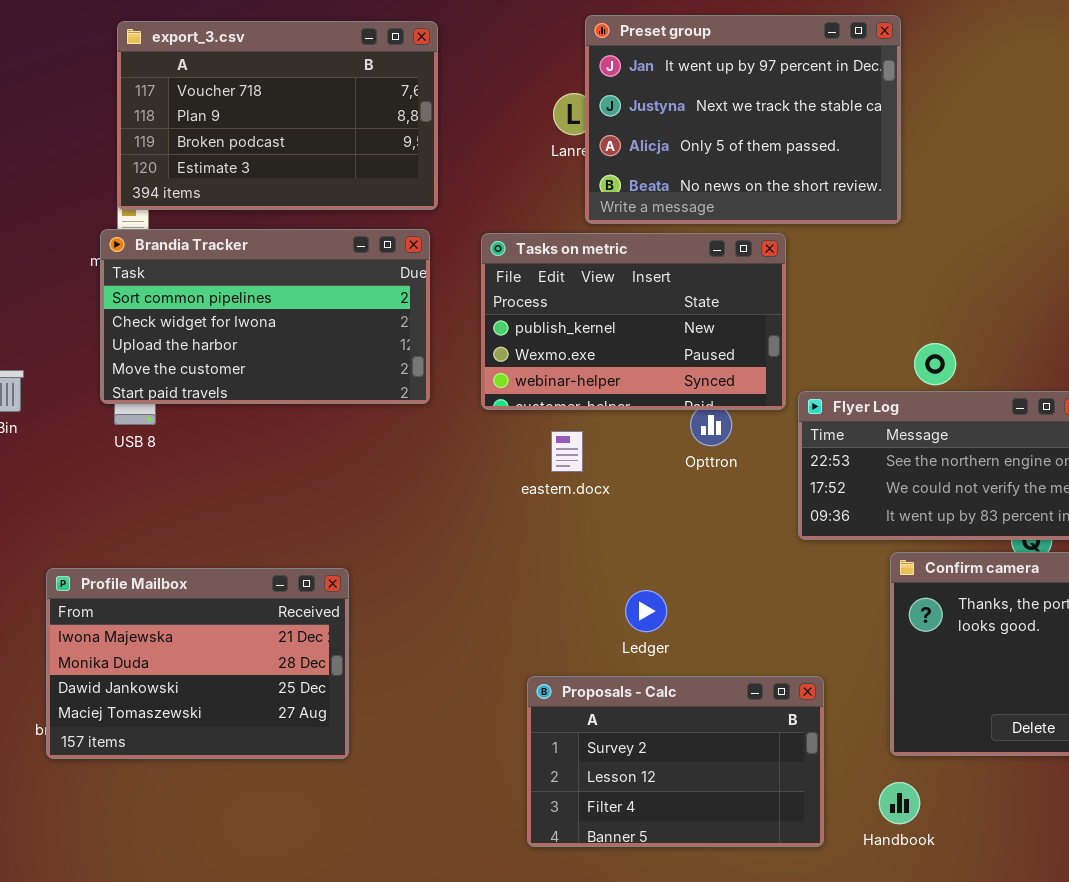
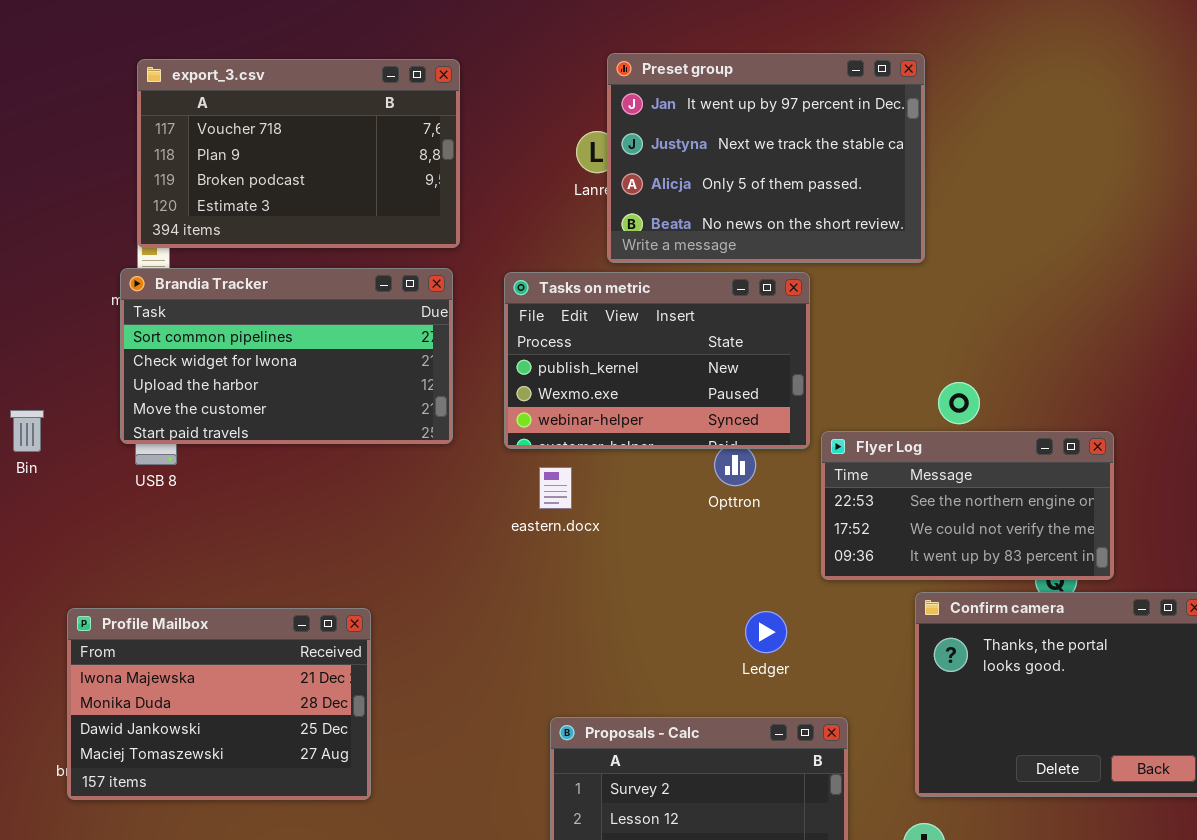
eastern.docx: [551,431,583,472] -> [539,467,572,509], moved
Ledger: [625,590,667,632] -> [745,611,787,653], moved

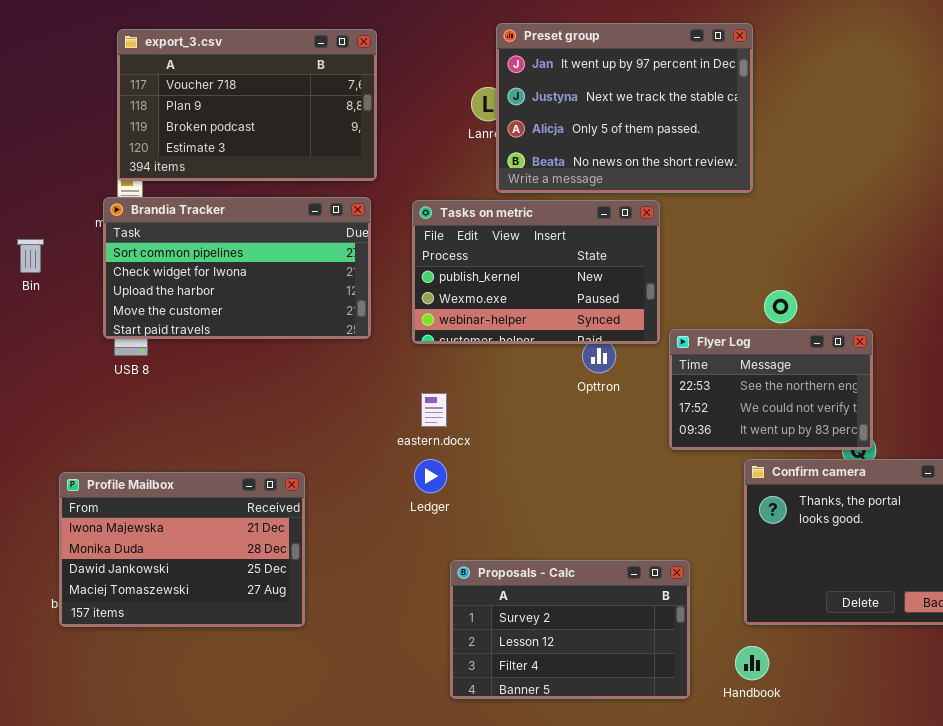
Bin: [10,410,44,452] -> [17,239,44,273], moved
Flyer Log: [821,431,1114,580] -> [669,329,873,450], resized
eastern.docx: [539,467,572,509] -> [421,393,447,427], moved
Ledger: [745,611,787,653] -> [414,459,447,493], moved

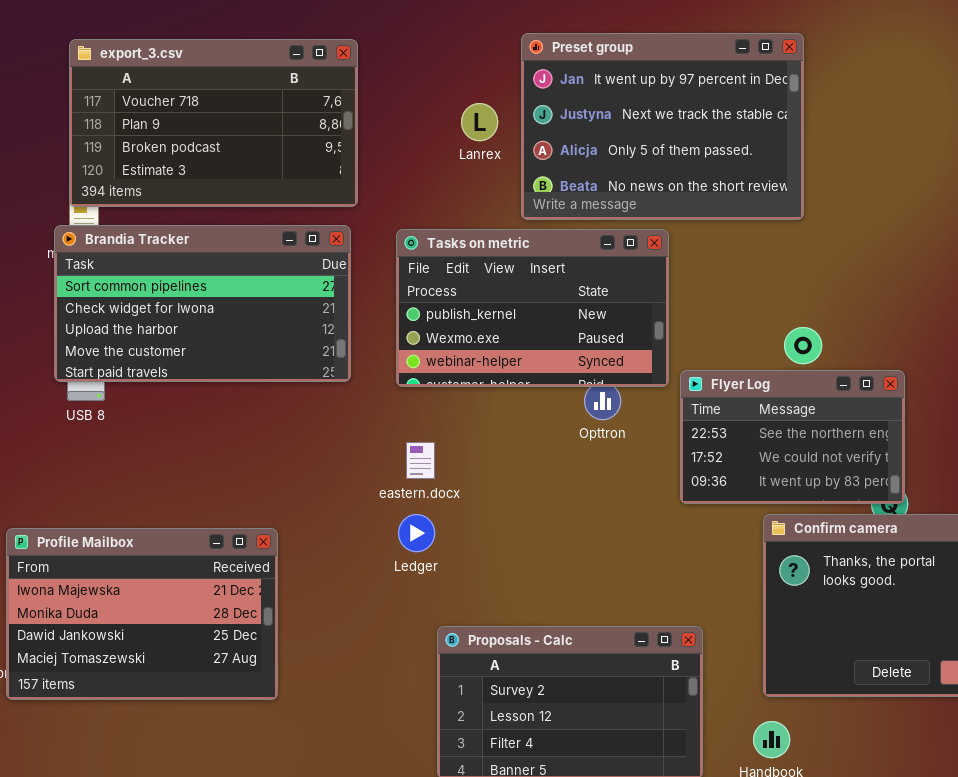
Preset group: [496,23,753,193] -> [521,33,804,220], moved

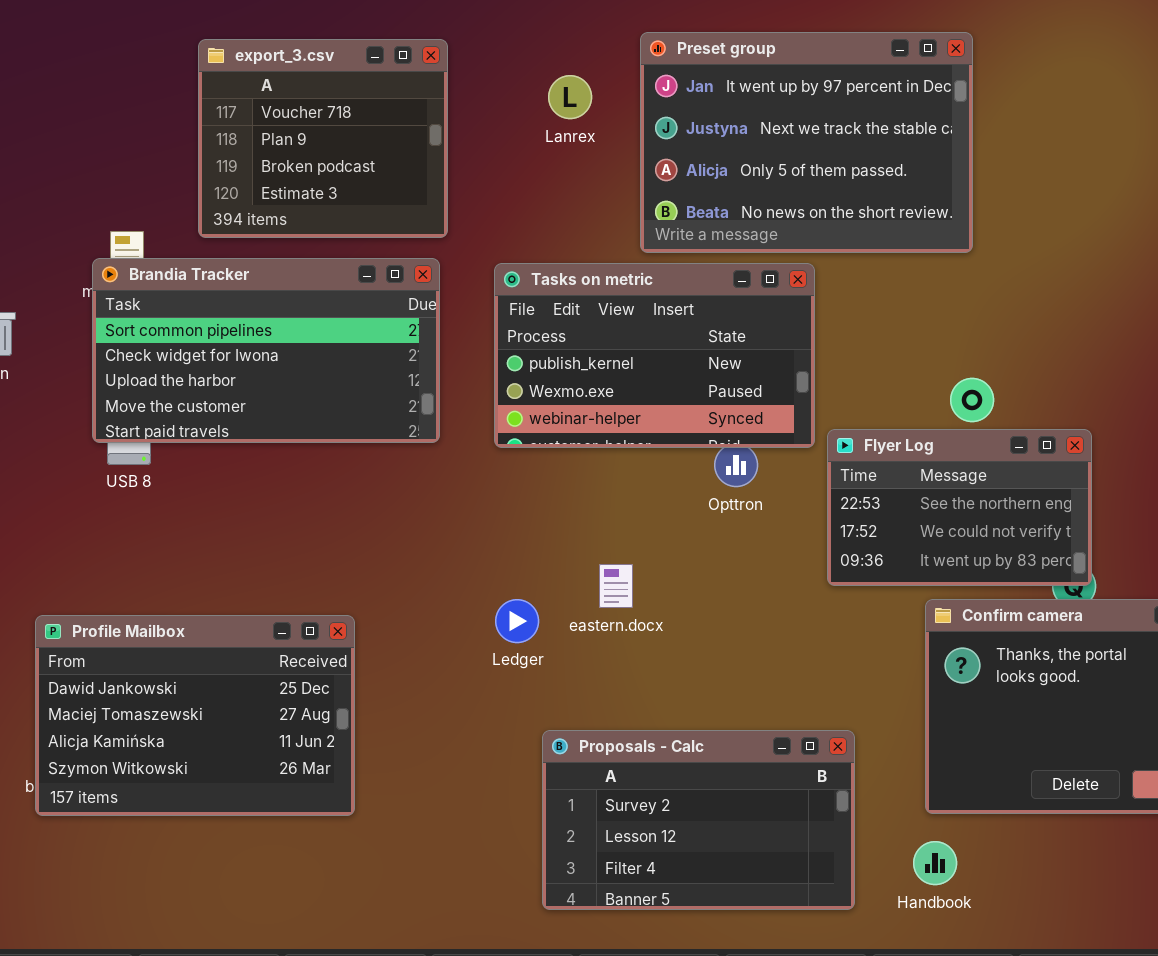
export_3.csv: [69,39,358,207] -> [198,39,448,238], resized
Lanrex: [461,103,498,141] -> [548,75,592,119], moved
eastern.docx: [406,442,435,479] -> [599,564,633,608], moved
Profile Mailbox: [6,528,278,700] -> [35,615,355,816], scrolled down 2 rows

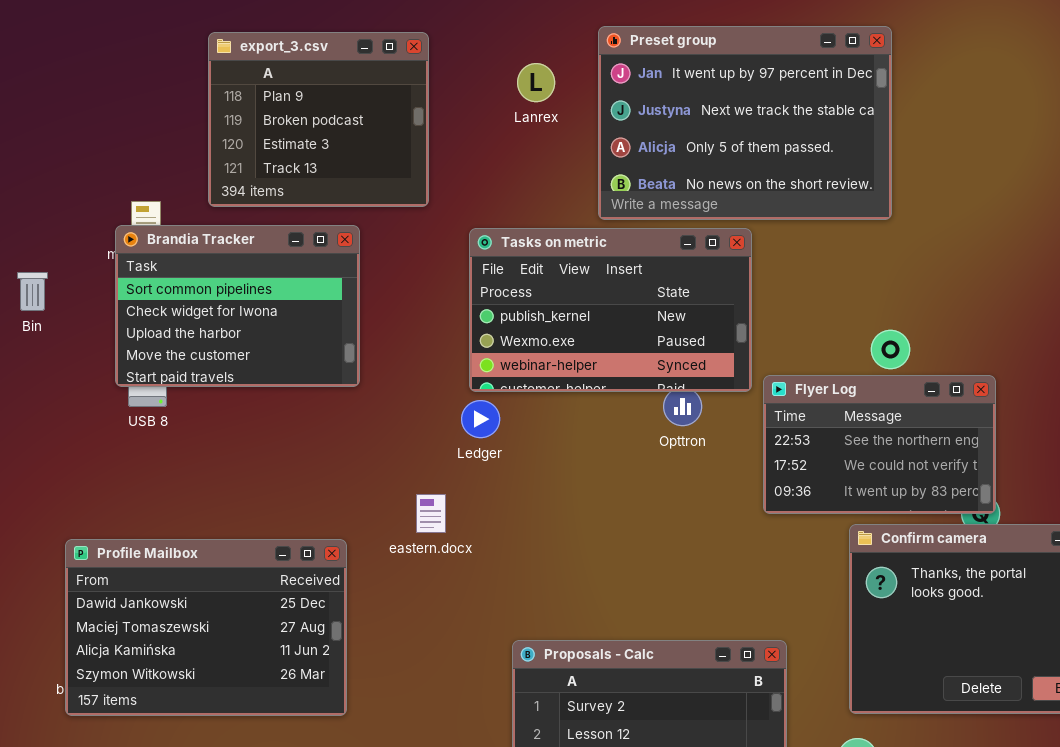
export_3.csv: [198,39,448,238] -> [208,32,429,207], scrolled down 1 row
Brandia Tracker: [92,258,440,443] -> [115,225,360,387], resized
eastern.docx: [599,564,633,608] -> [416,494,446,533], moved
Ledger: [495,599,539,643] -> [461,400,500,438], moved

